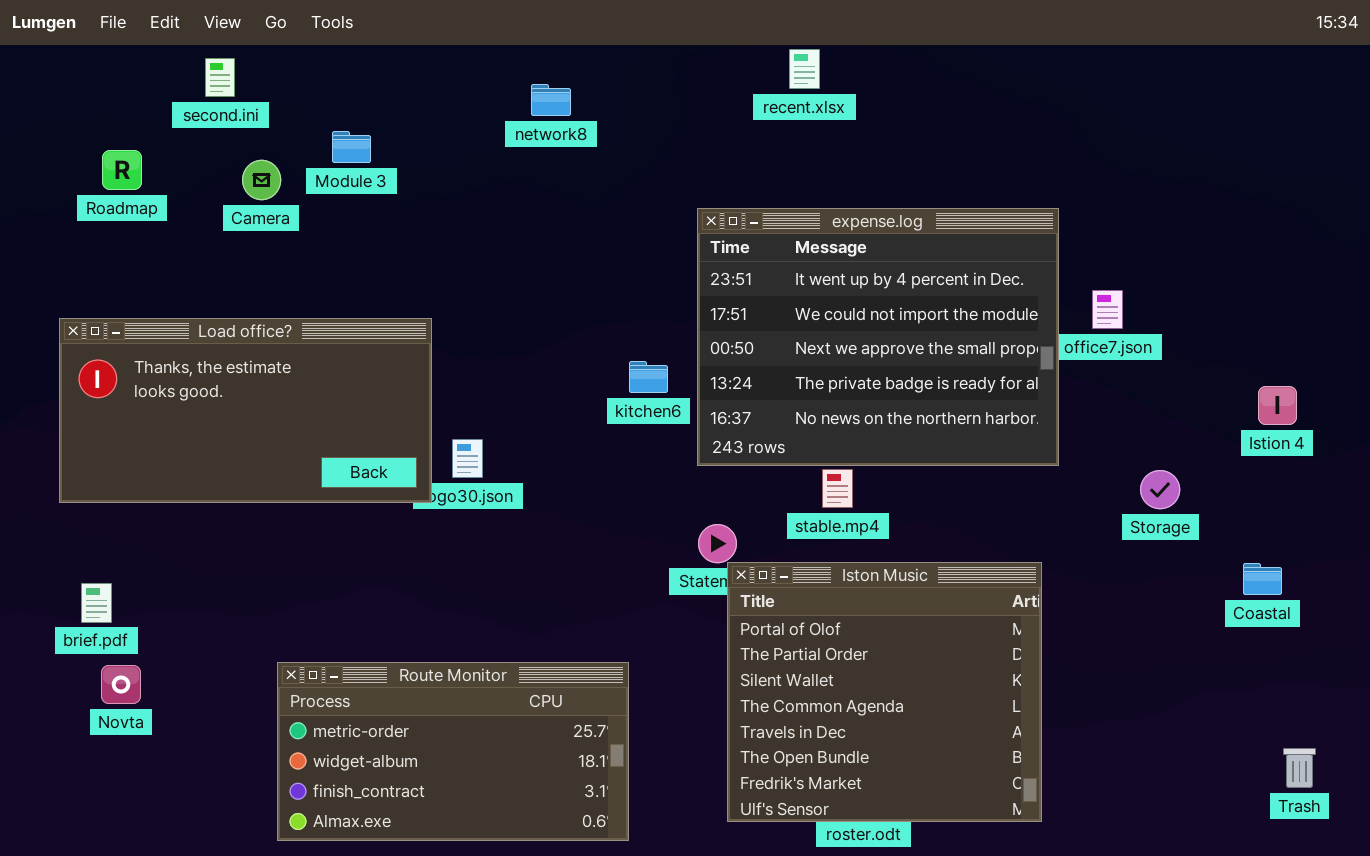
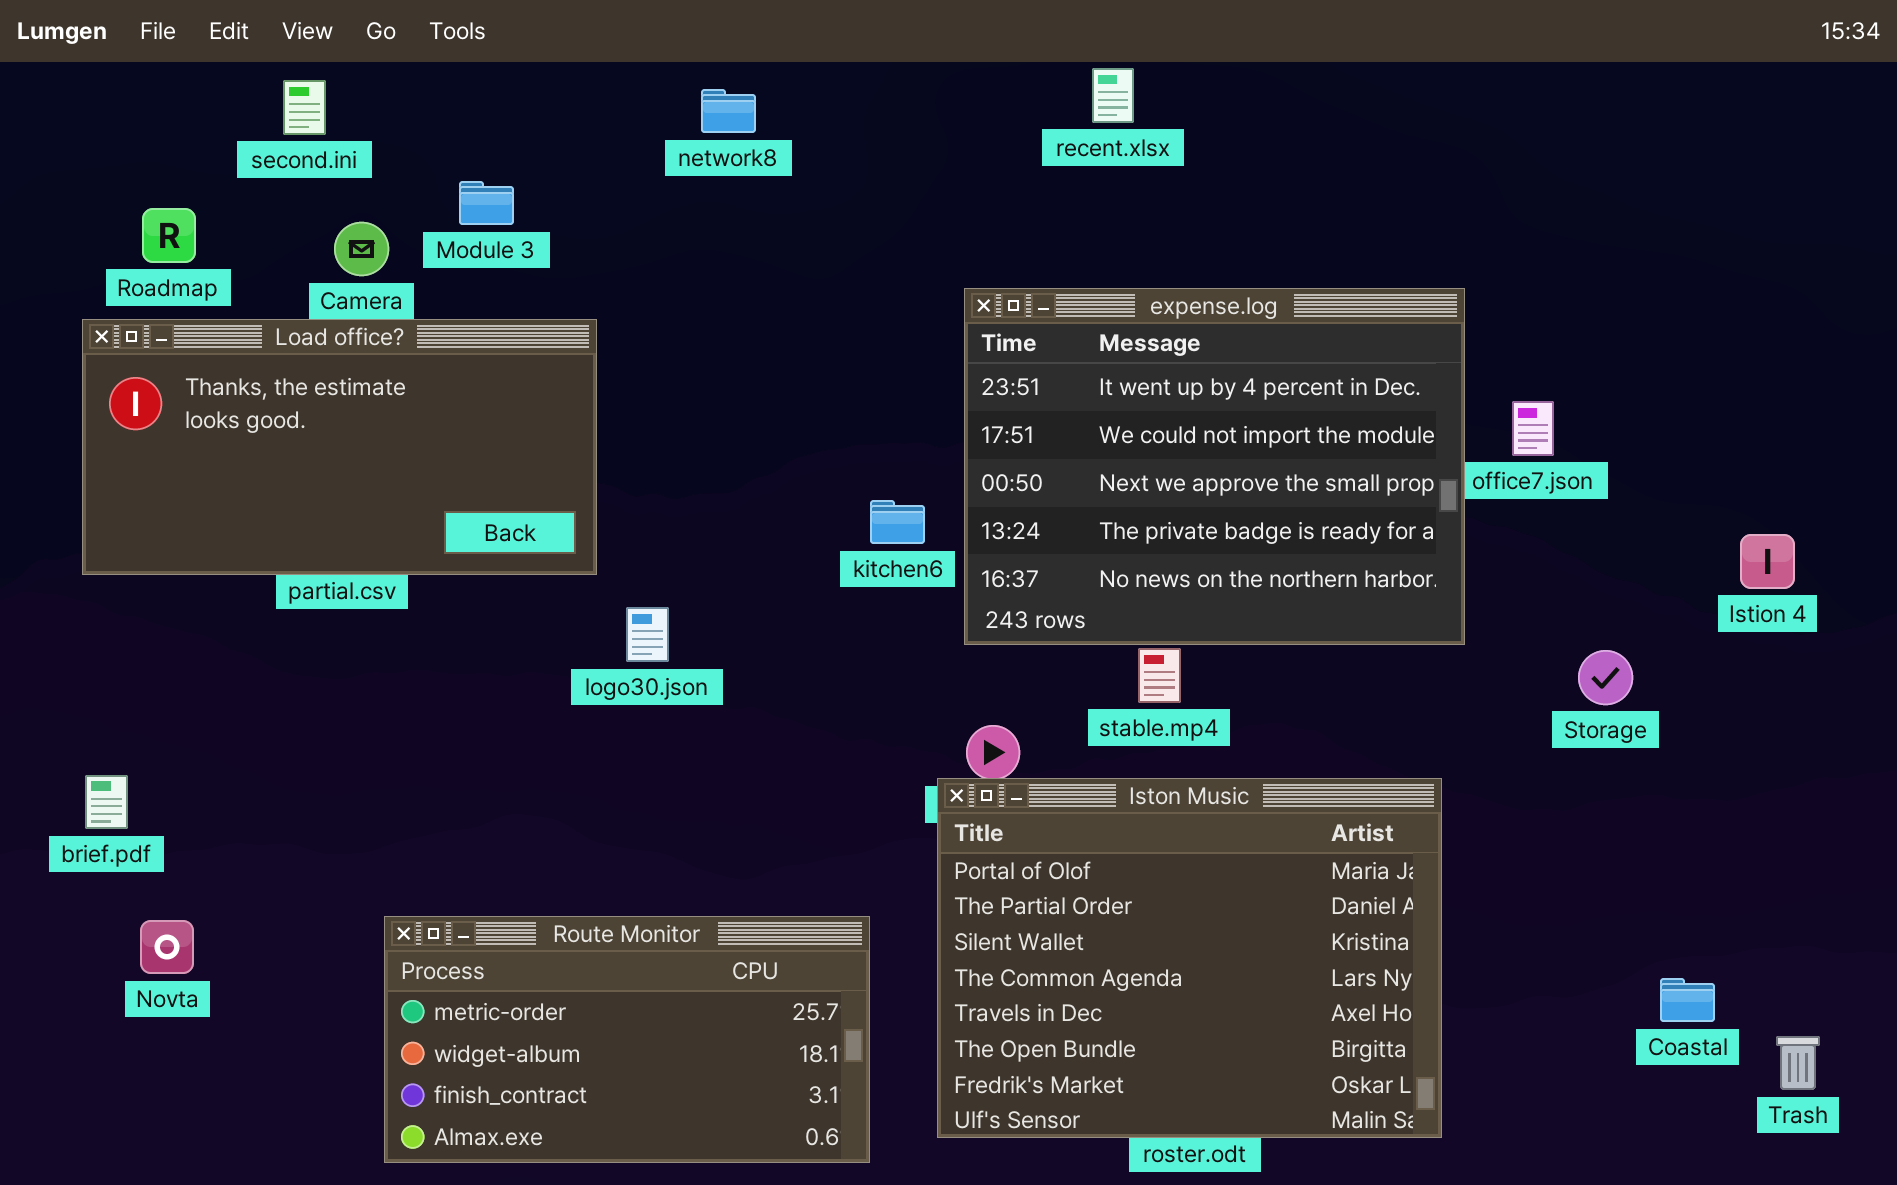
network8: [531,84,571,116] -> [701,89,756,133], moved
Load office?: [59,318,432,503] -> [82,319,597,575], moved
Iston Music: [727,562,1042,822] -> [937,778,1442,1138], resized
Coastal: [1243,563,1282,595] -> [1660,978,1715,1022], moved
brief.pdf: [81,583,112,623] -> [85,775,128,829], moved

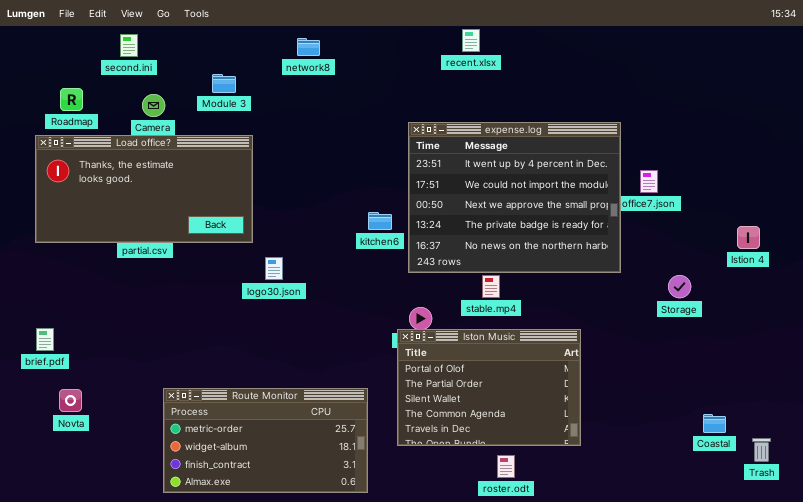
Module 3: [459,181,514,225] -> [212,74,236,93], moved
Iston Music: [937,778,1442,1138] -> [397,329,581,446], resized

